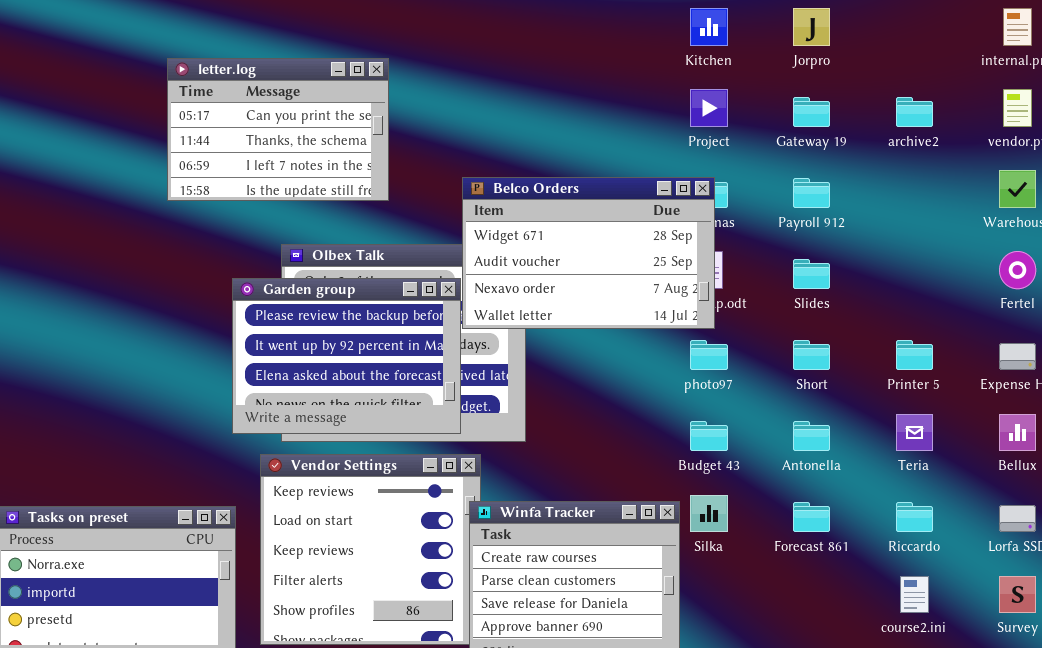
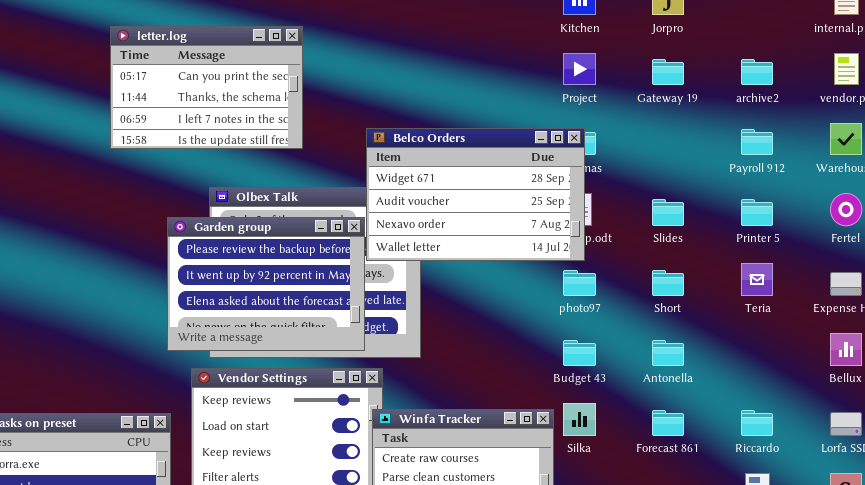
Payroll 912: [793,178,830,208] -> [741,129,773,155], moved
Printer 5: [896,340,933,370] -> [741,199,773,226], moved
Teria: [896,414,933,451] -> [741,263,773,296], moved

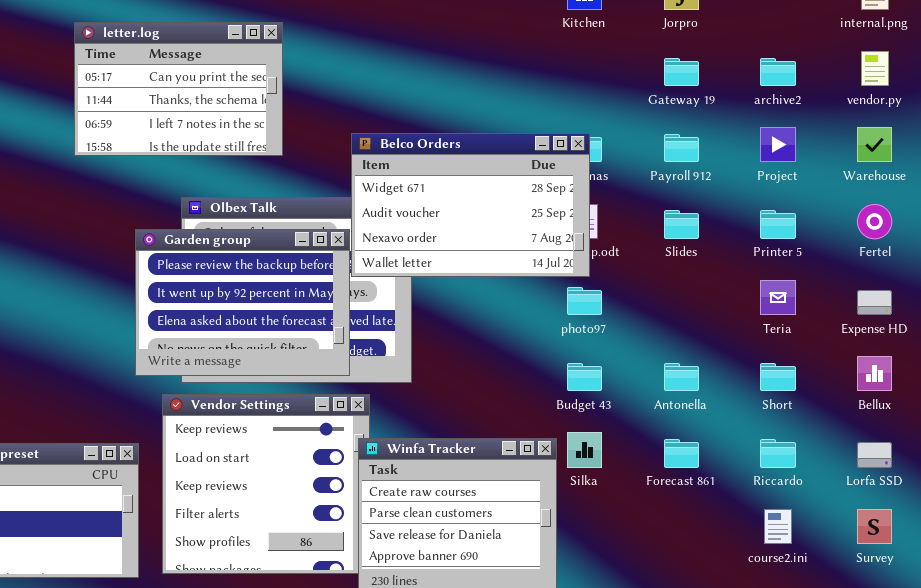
Project: [563,53,596,85] -> [760,127,796,162], moved
Payroll 912: [741,129,773,155] -> [664,134,699,162], moved
Short: [652,270,684,296] -> [760,363,796,391], moved

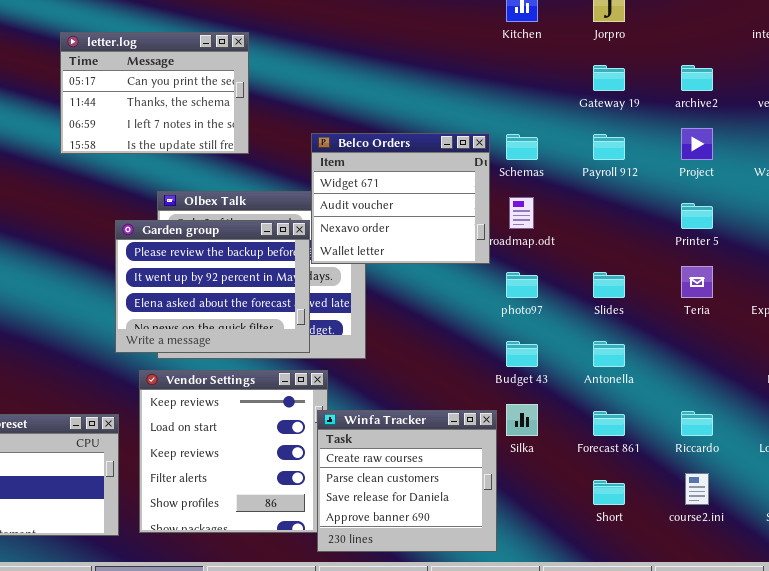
Belco Orders: [351,133,590,277] -> [311,133,490,264], resized
Slides: [664,210,699,239] -> [593,272,625,298], moved
Short: [760,363,796,391] -> [593,480,625,505], moved

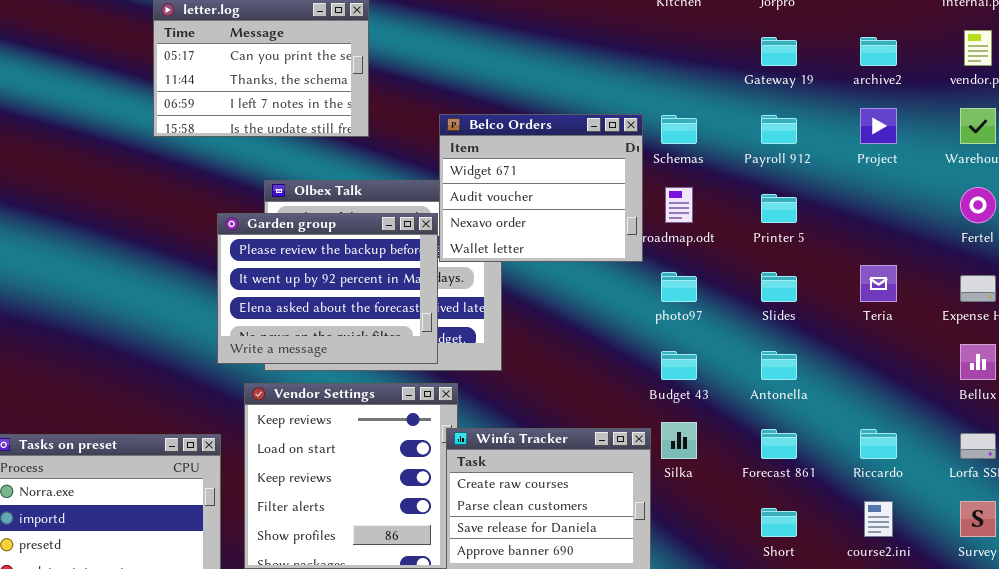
Printer 5: [681,203,713,229] -> [761,194,797,223], moved

